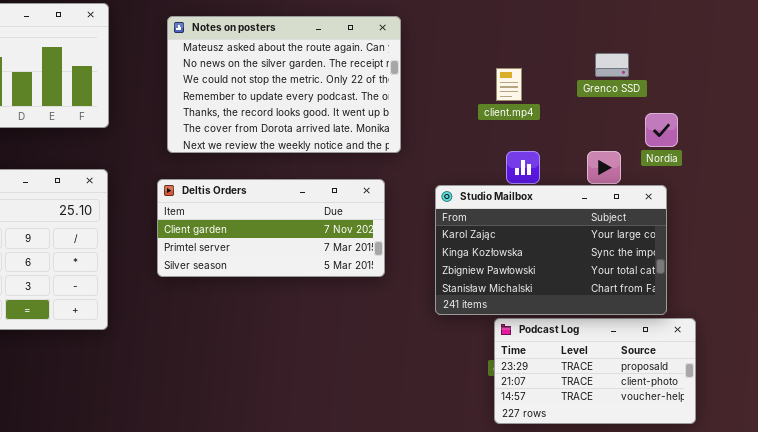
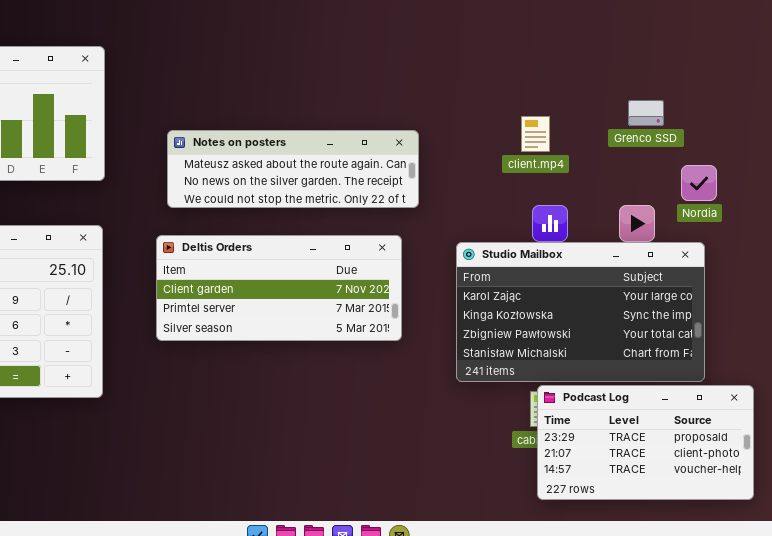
Notes on posters: [167,16,401,153] -> [167,130,419,208], resized
Podcast Log: [494,318,696,424] -> [537,385,754,500], moved

